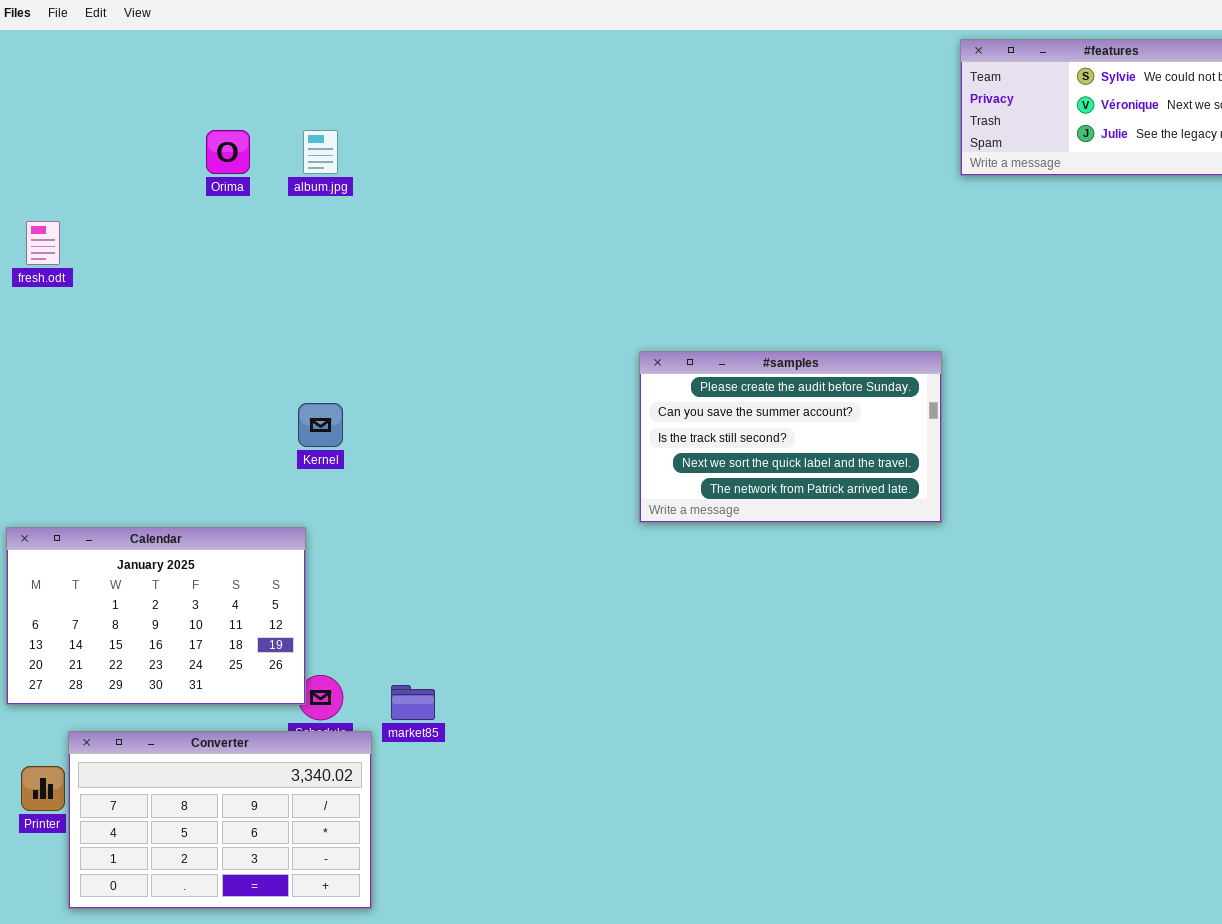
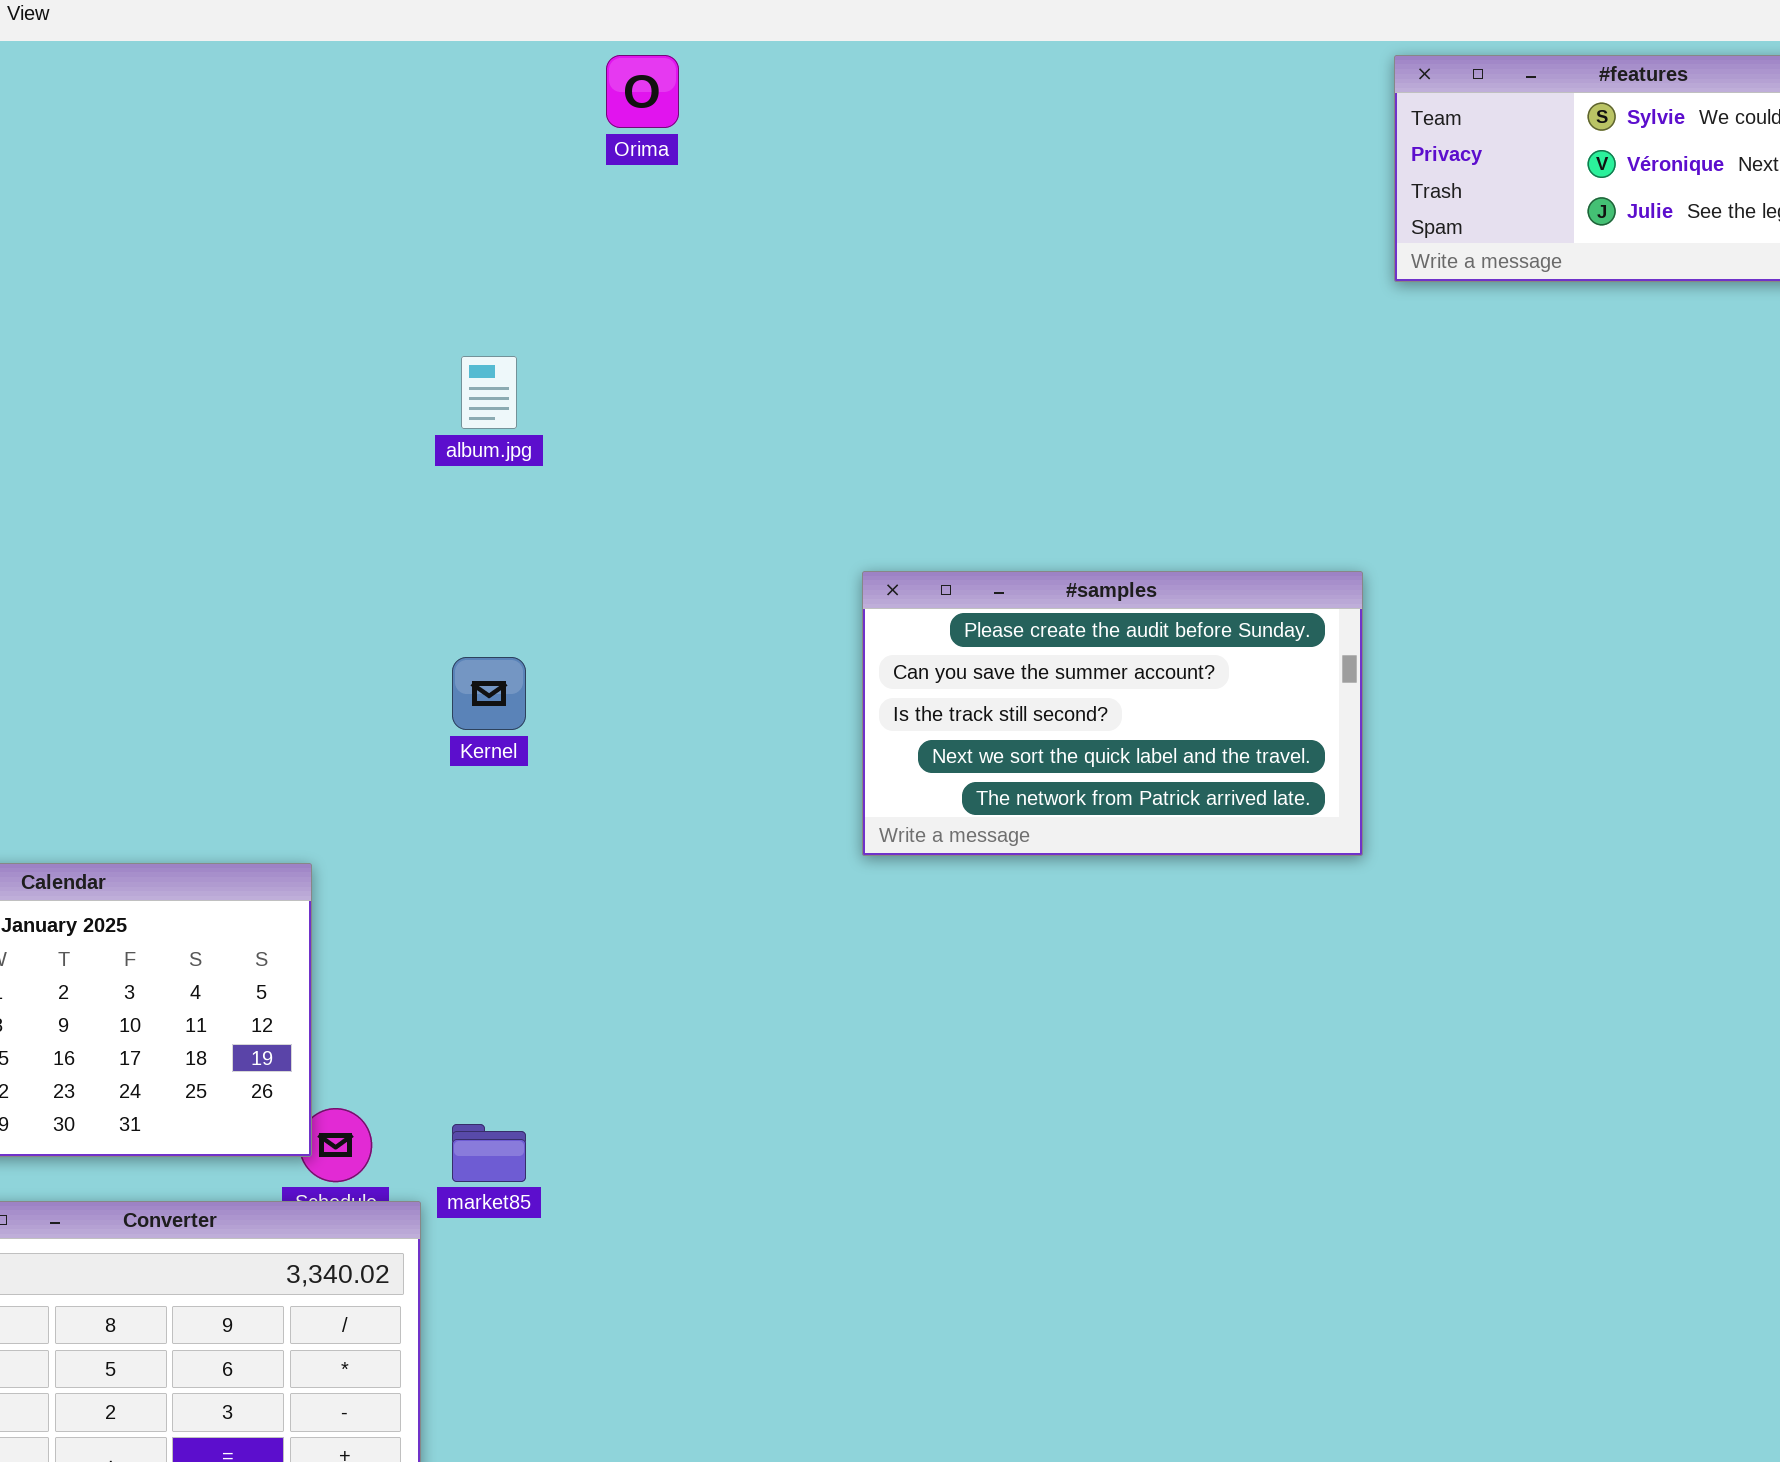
Orima: [206,130,250,174] -> [606,55,679,128], moved
album.jpg: [303,130,338,174] -> [461,356,517,429], moved
Kernel: [298,403,343,447] -> [452,657,526,730], moved

